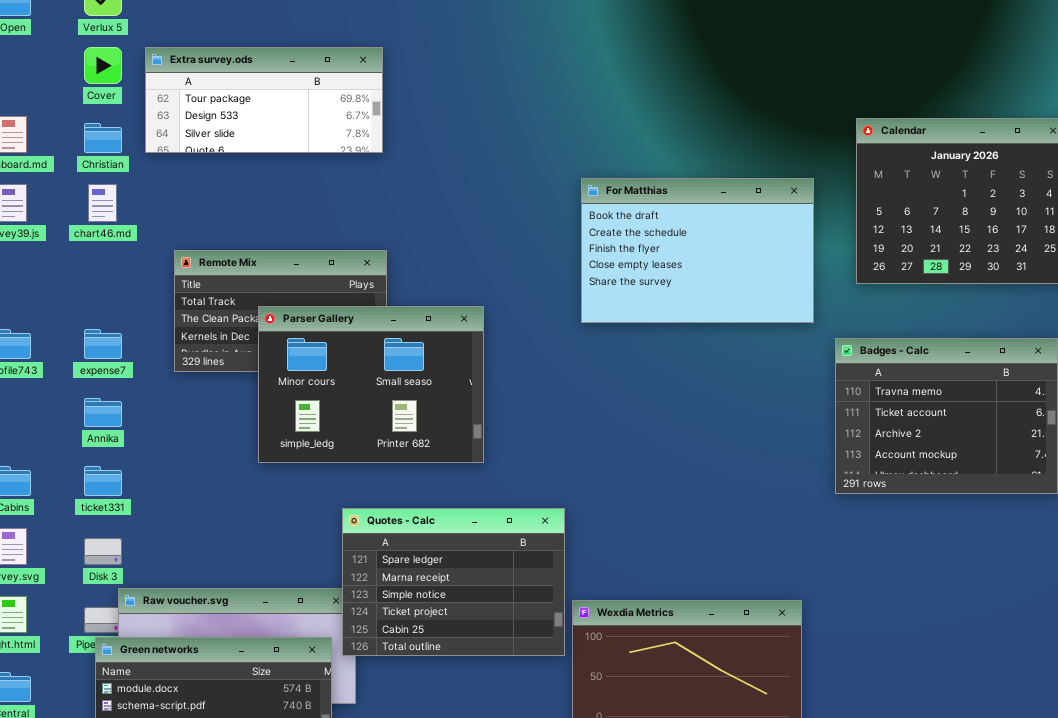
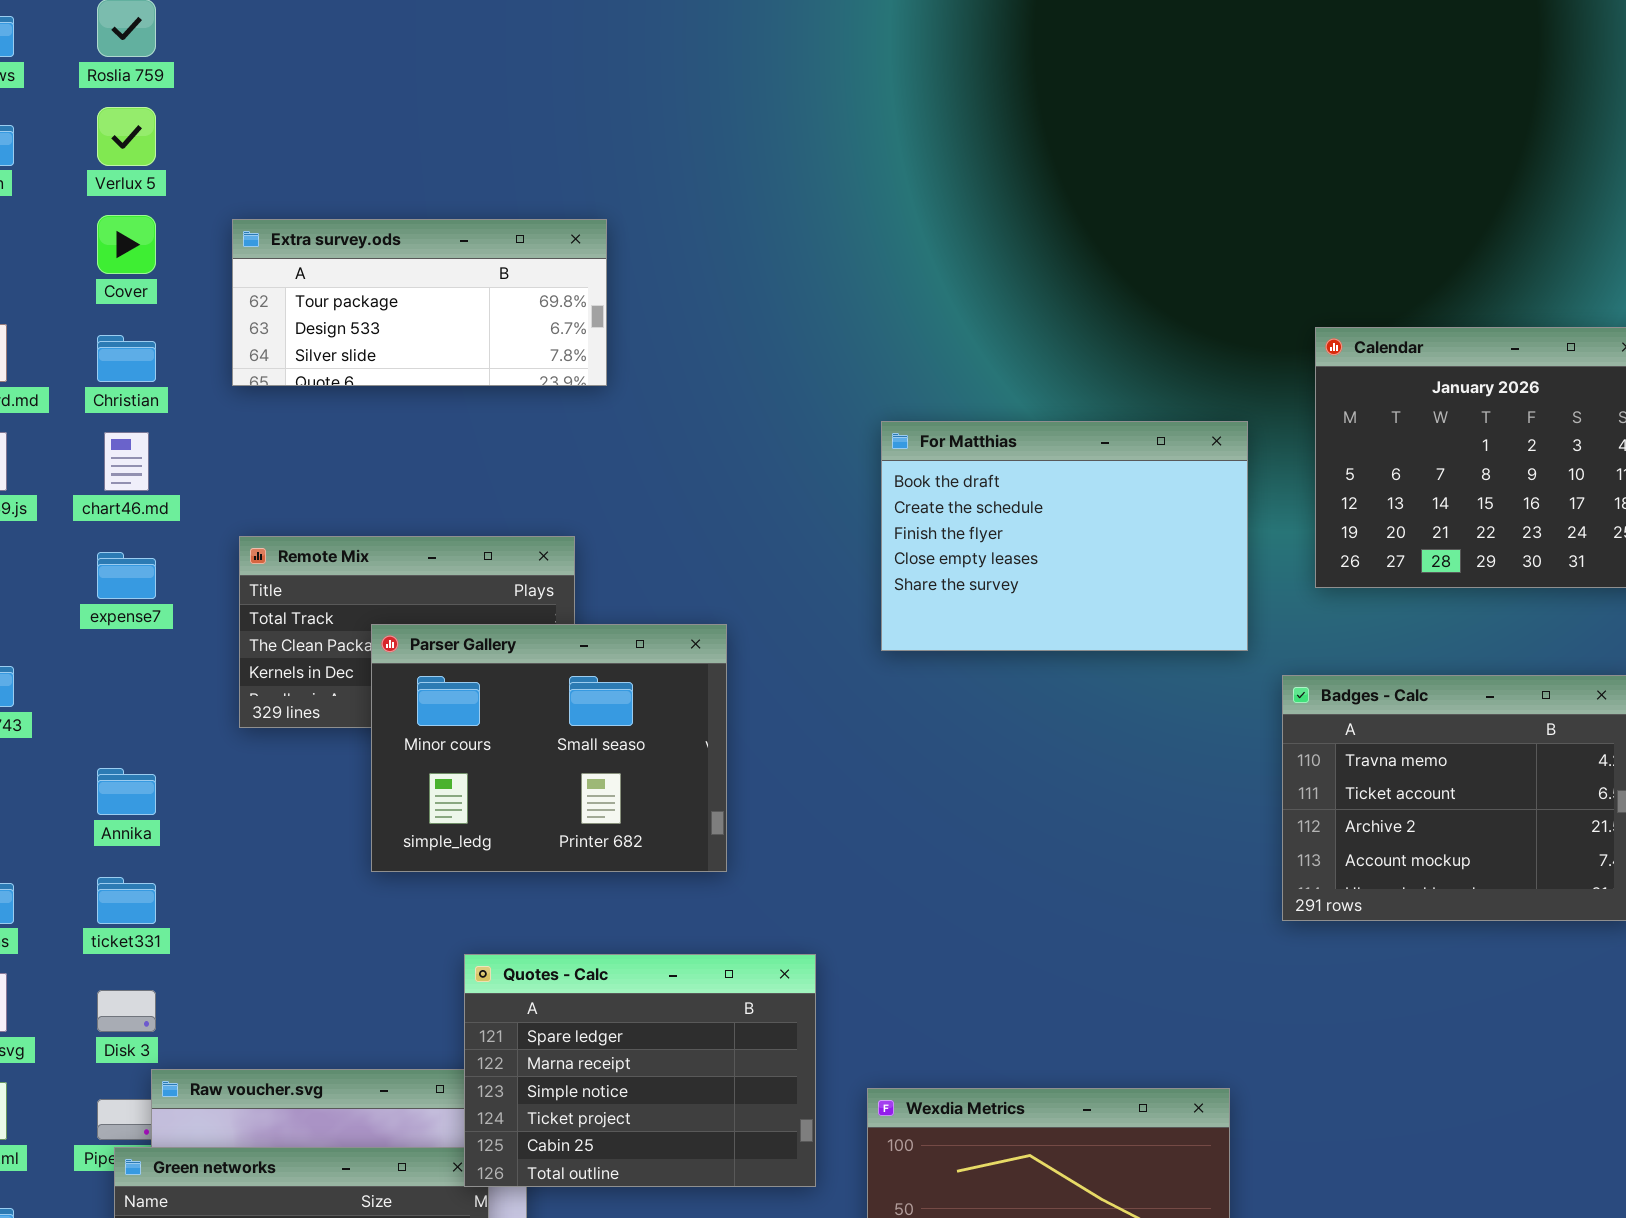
Extra survey.ods: [145,47,383,153] -> [232,219,607,386], moved
expense7: [84,329,122,359] -> [97,552,156,599], moved
Quotes - Calc: [342,508,565,656] -> [464,954,816,1187], moved

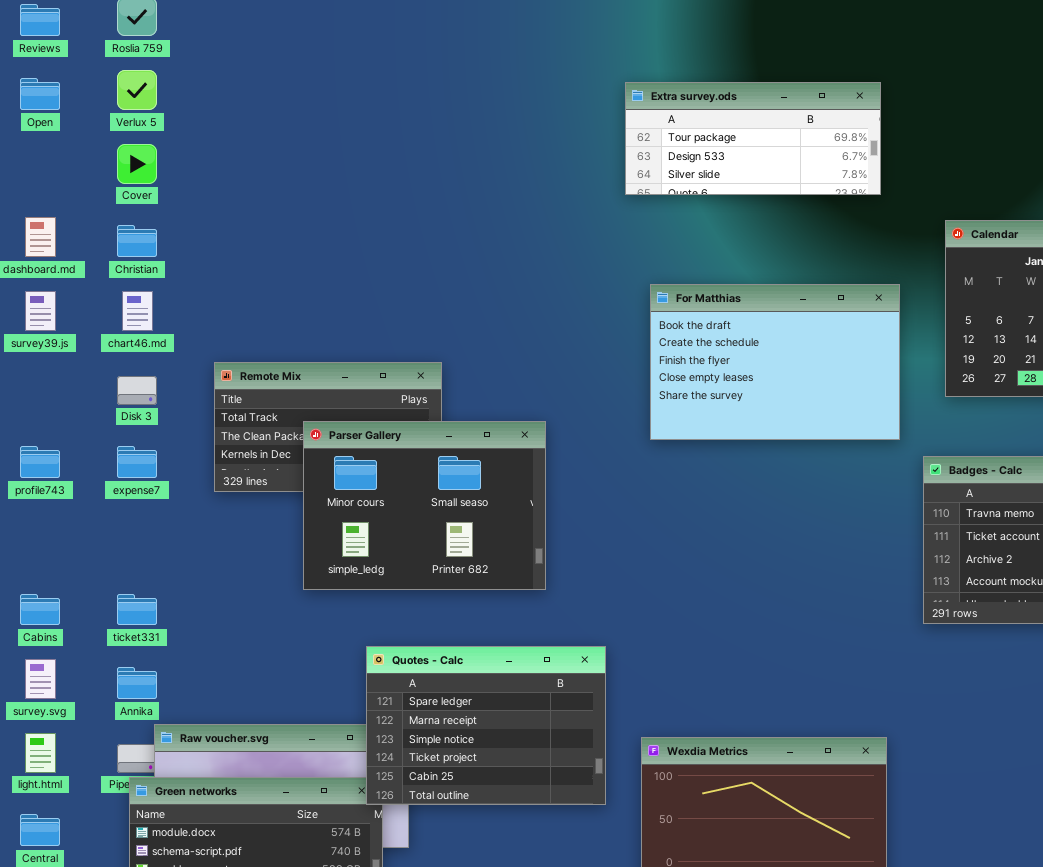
Extra survey.ods: [232,219,607,386] -> [625,82,881,195], moved
expense7: [97,552,156,599] -> [117,446,157,478], moved
Annika: [97,768,156,815] -> [117,667,157,699], moved
Disk 3: [97,990,156,1032] -> [117,376,157,405], moved

